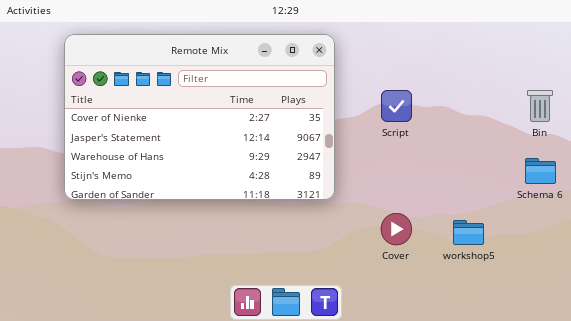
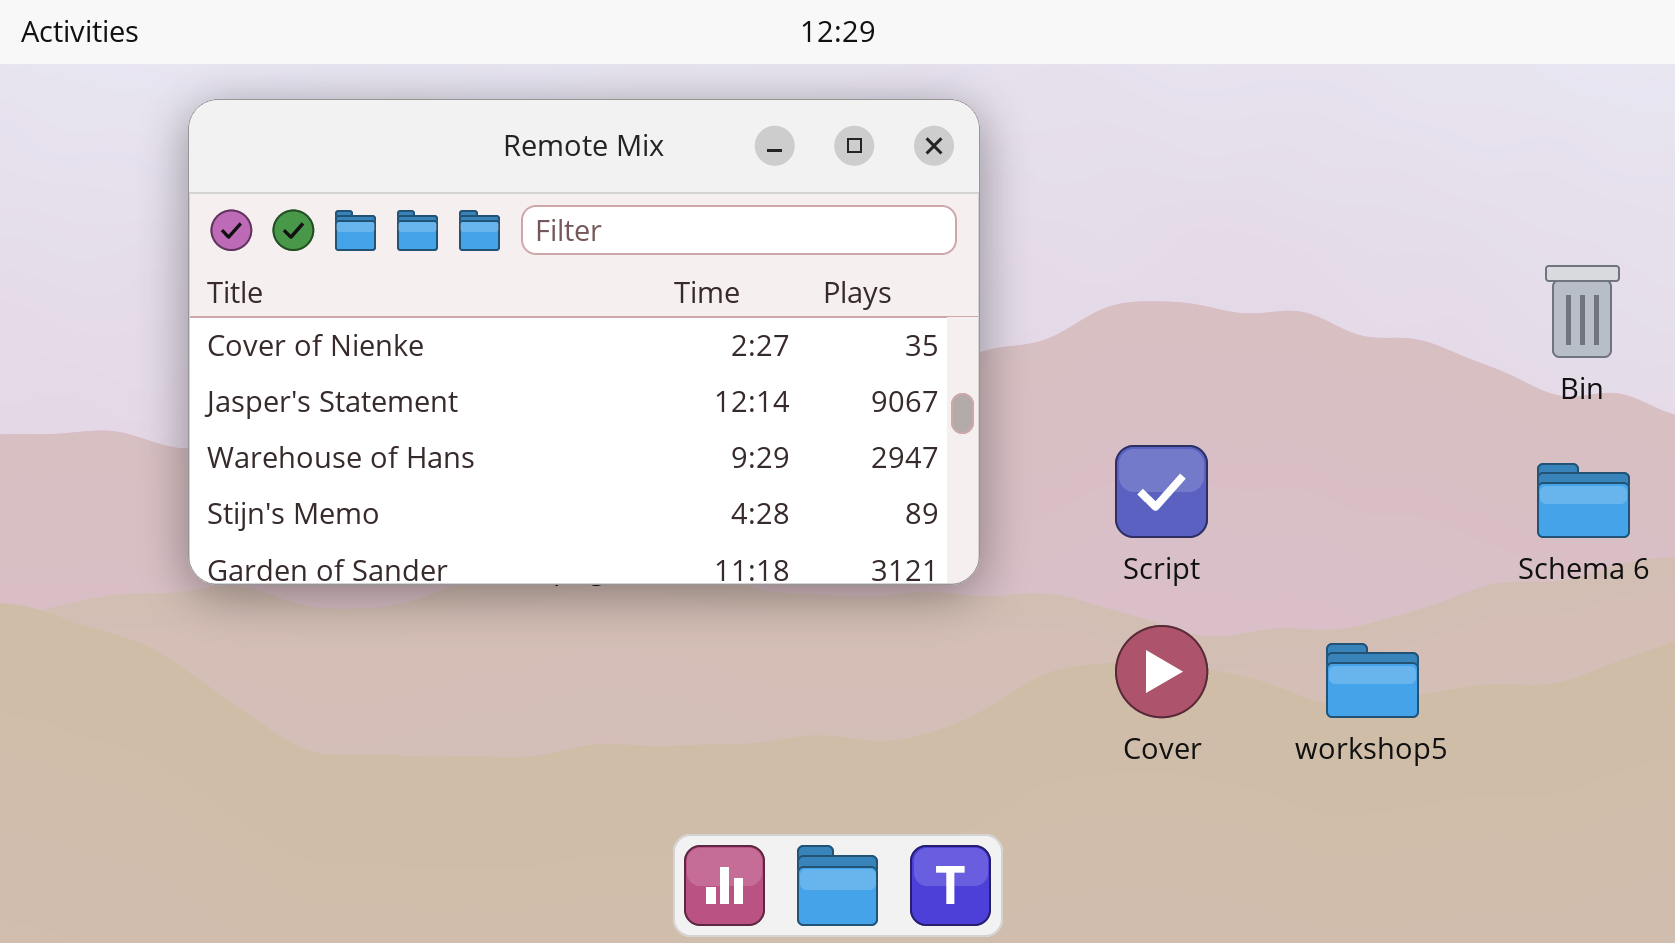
Script: [381,90,412,122] -> [1115,445,1208,538], moved

